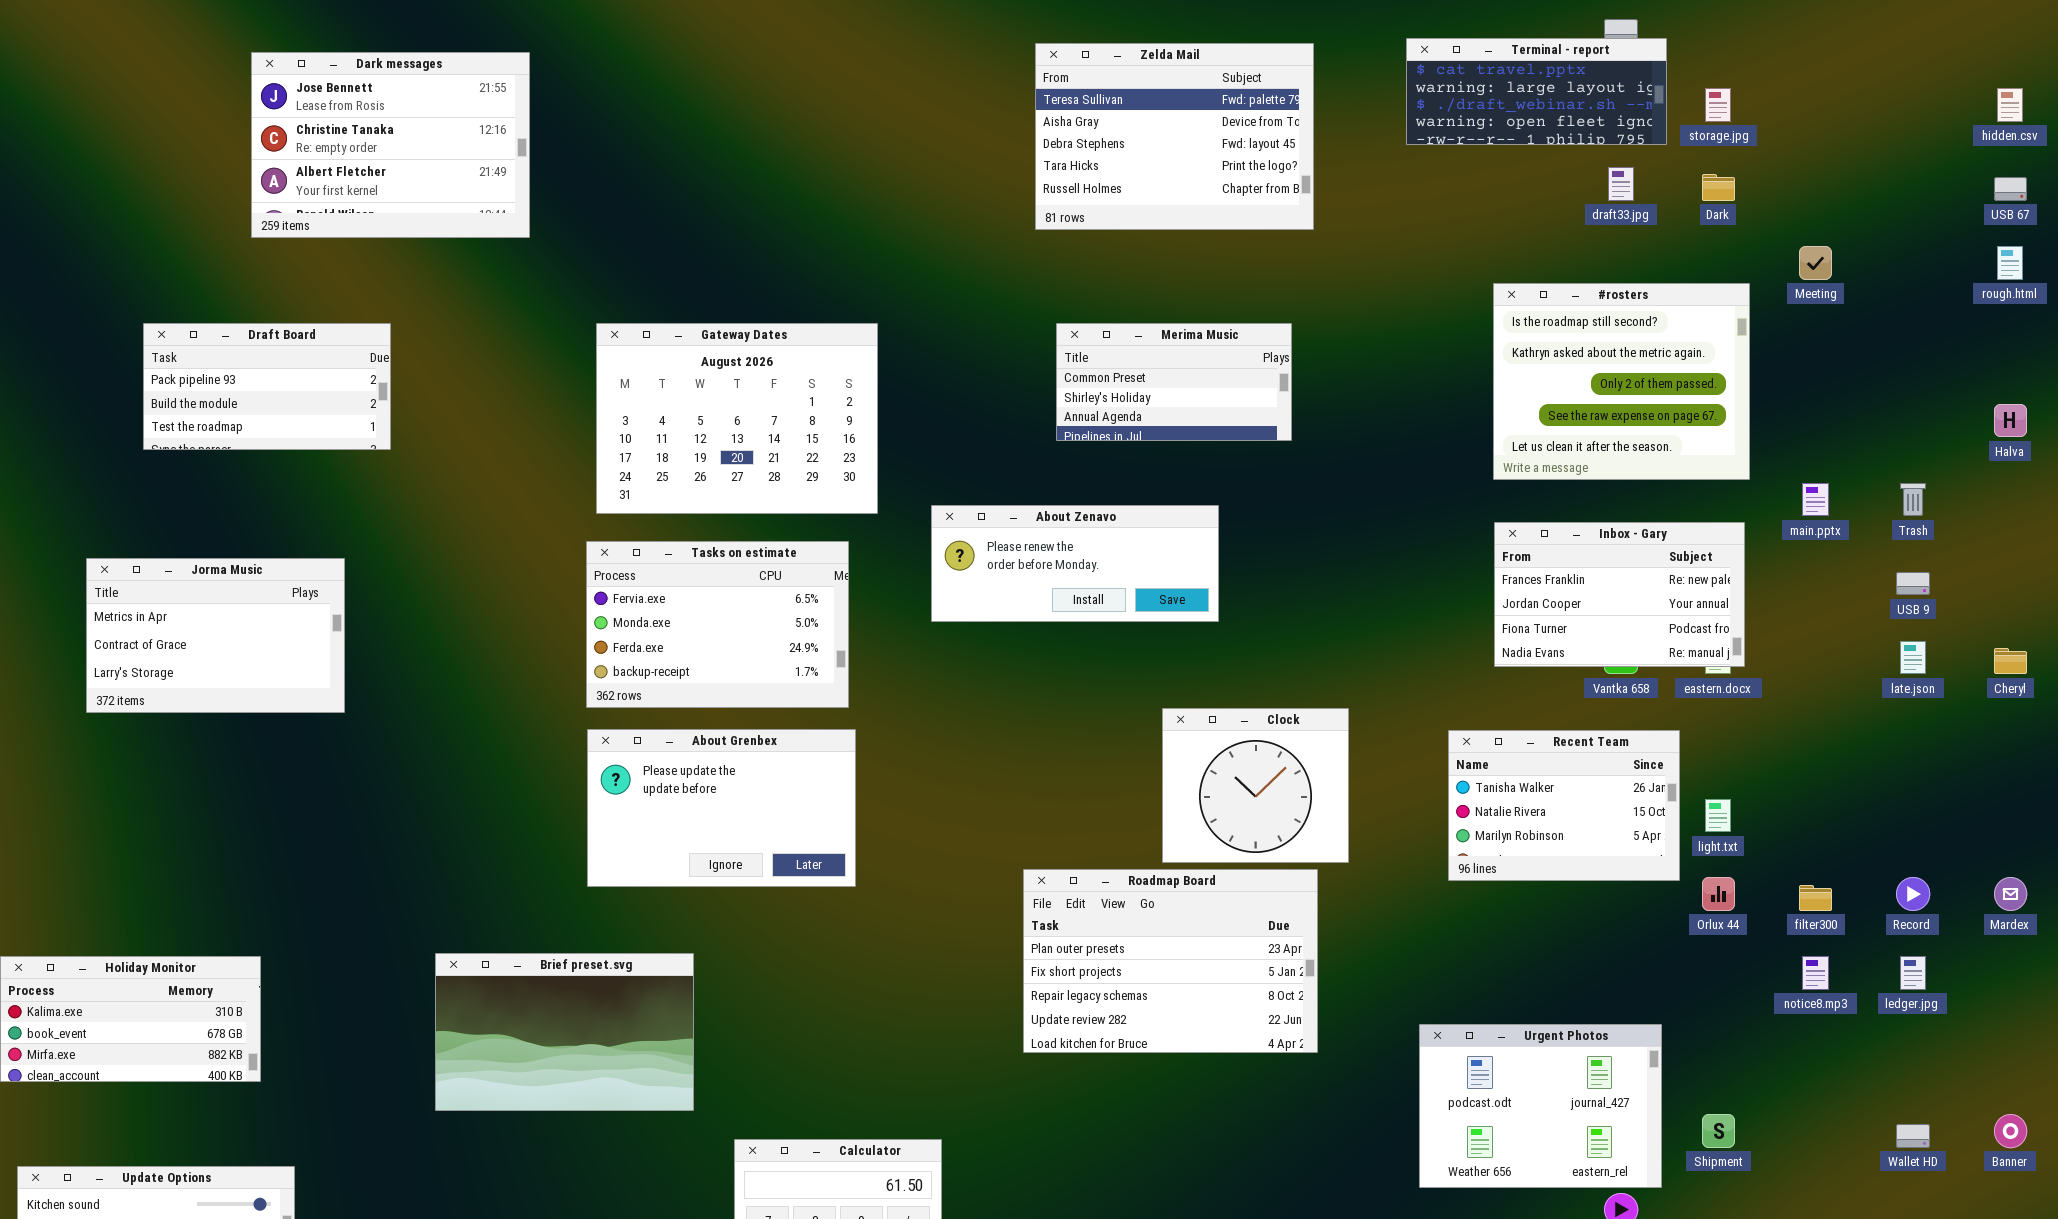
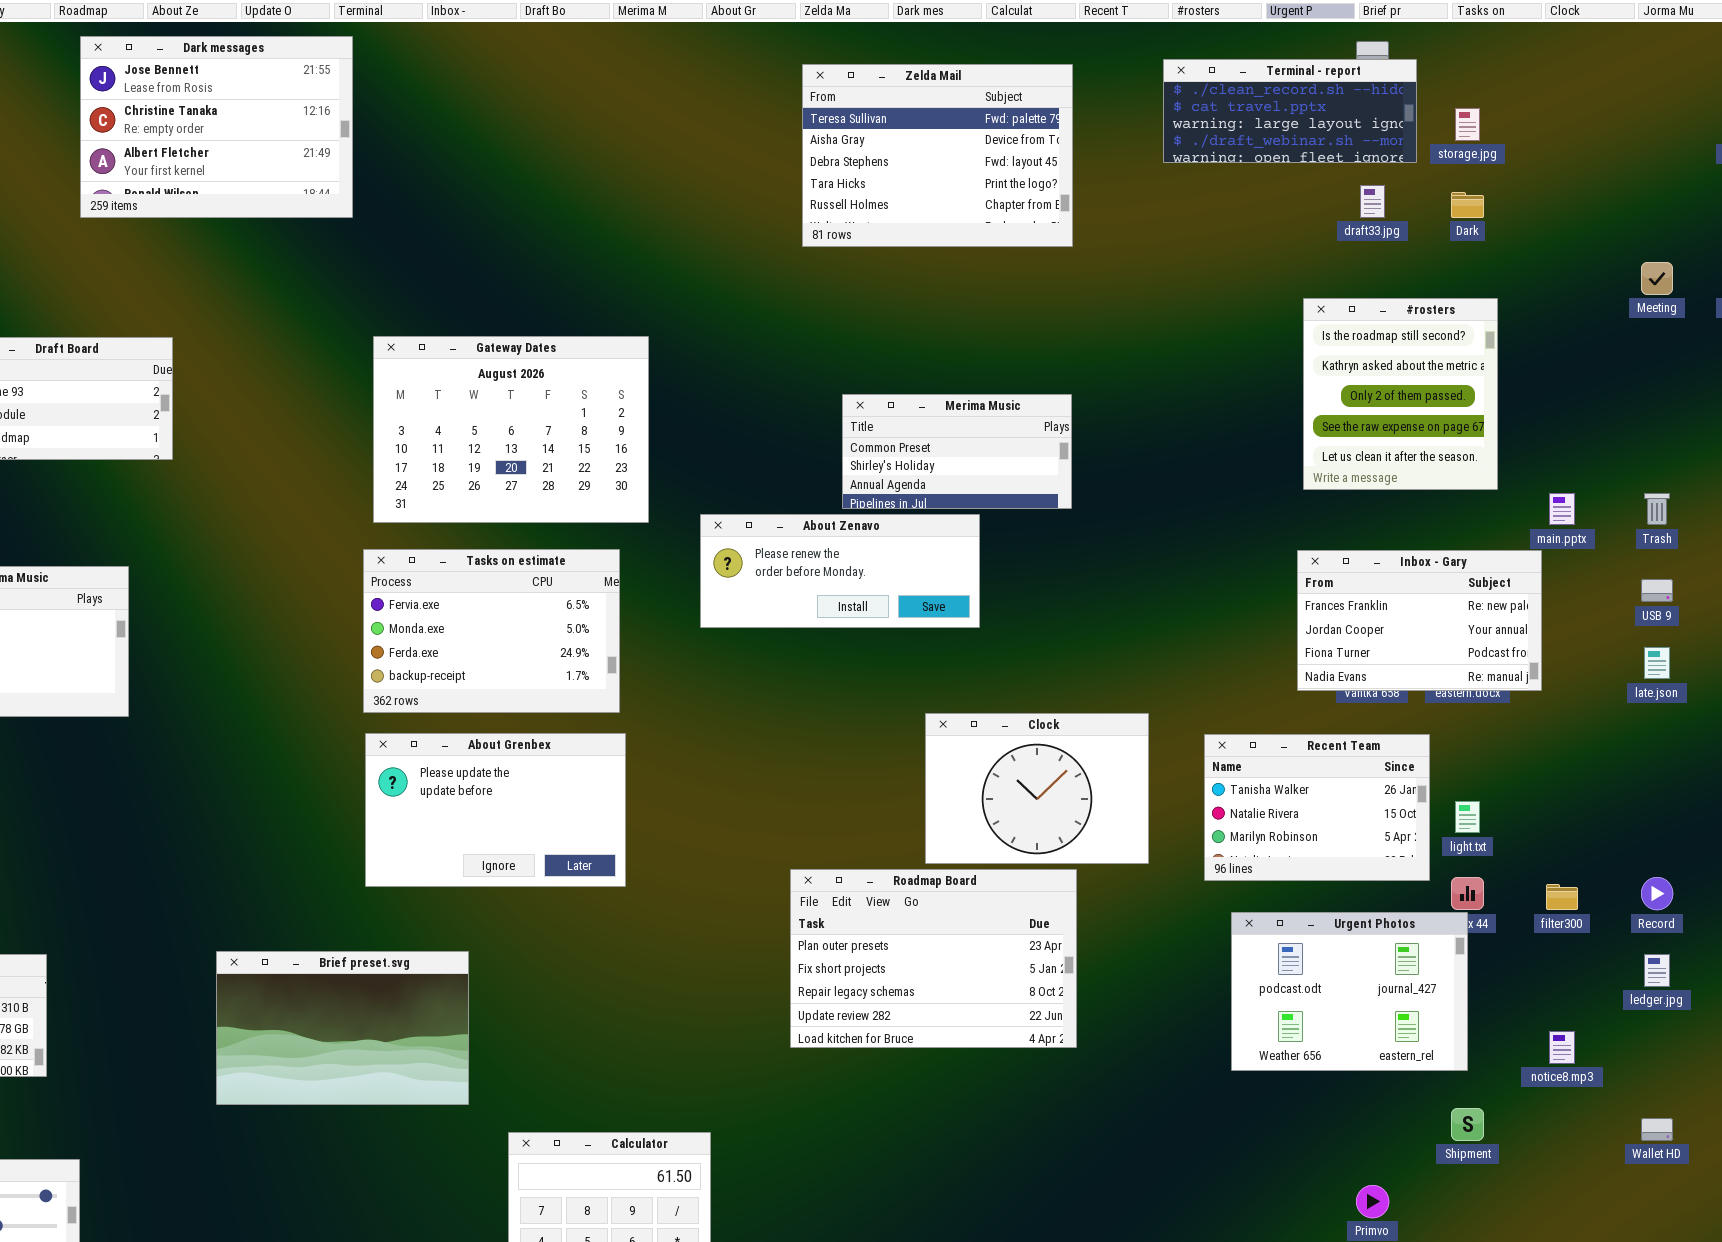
Terminal - report: [1406,38,1667,145] -> [1163,59,1417,163], scrolled up 1 row
Dark messages: [251,52,530,238] -> [80,36,353,218], moved
Meeting: [1799,246,1832,280] -> [1641,262,1673,295], moved
#rosters: [1493,283,1750,480] -> [1303,298,1498,490], resized
Merima Music: [1056,323,1292,441] -> [842,394,1072,509], moved
Inbox - Gary: [1494,522,1745,667] -> [1297,550,1542,691], moved
Clock: [1162,708,1349,863] -> [925,713,1149,864], resized
notice8.mp3: [1802,956,1829,990] -> [1549,1031,1575,1064], moved
Urgent Photos: [1419,1024,1662,1188] -> [1231,912,1468,1071], moved

